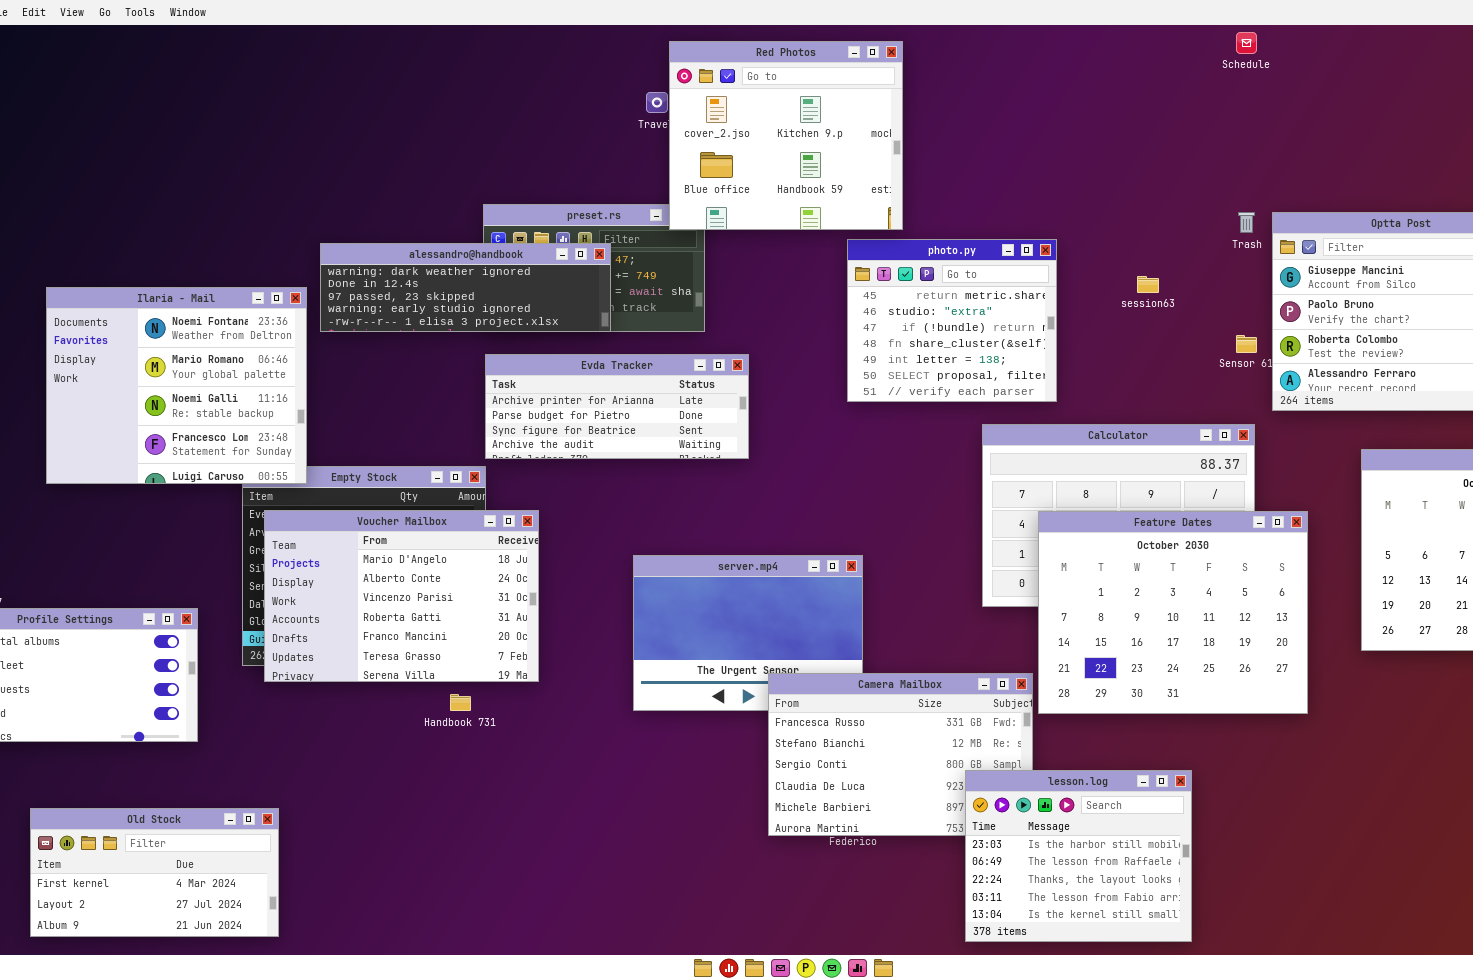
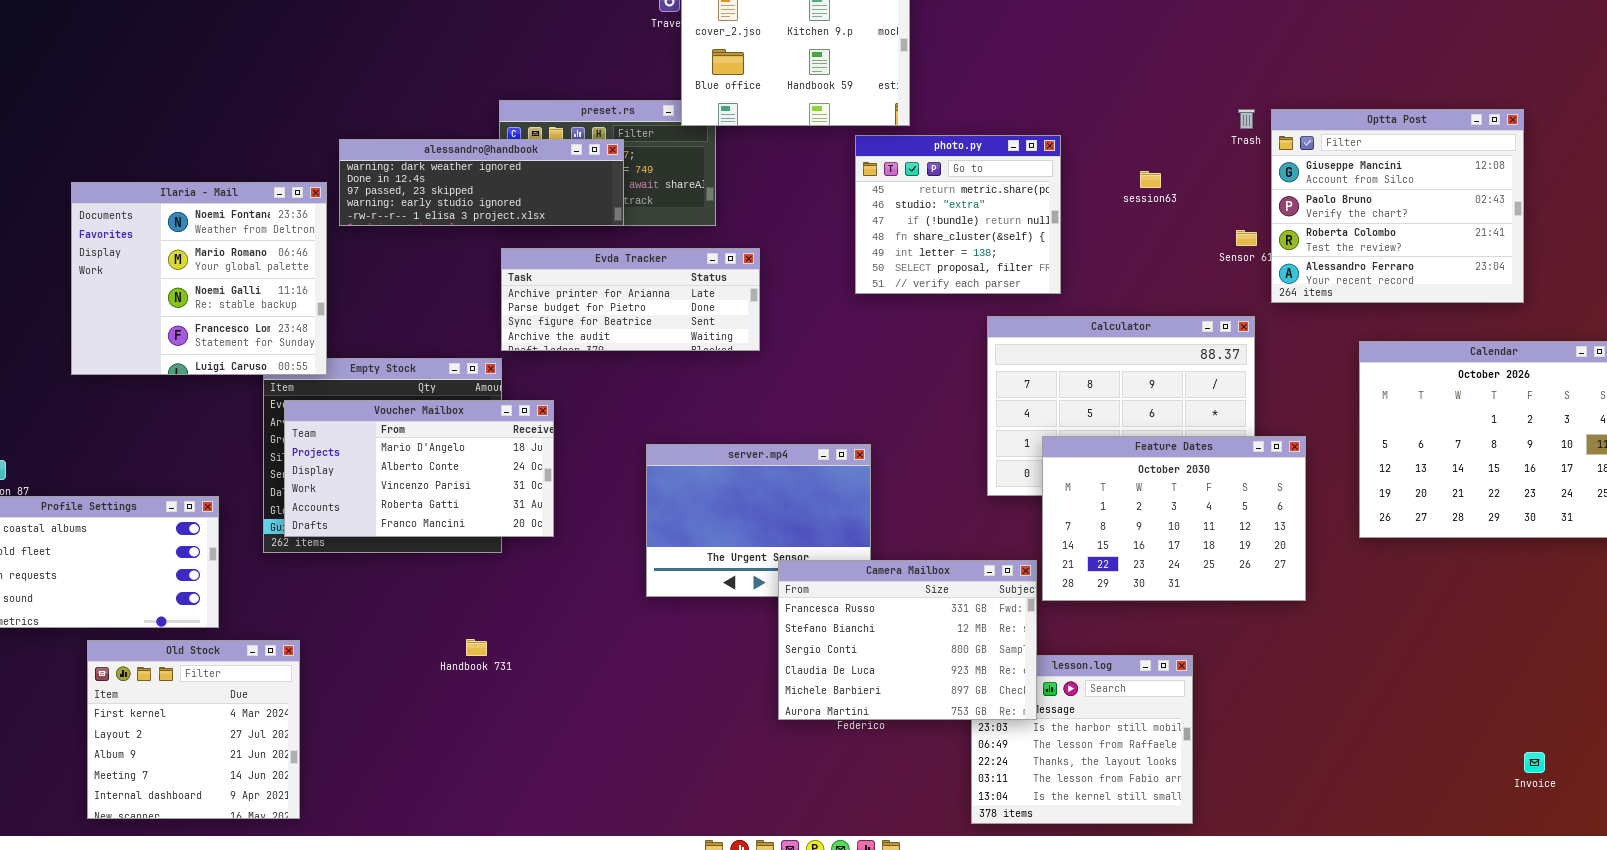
Voucher Mailbox: [264,510,539,682] -> [284,400,554,537], resized
Feature Dates: [1038,511,1308,714] -> [1042,436,1306,601], resized
Camera Mailbox: [768,673,1033,836] -> [778,560,1037,720], raised
Handbook 731: [450,694,471,711] -> [466,639,487,656], moved
Old Stock: [30,808,279,937] -> [87,640,300,819], resized

